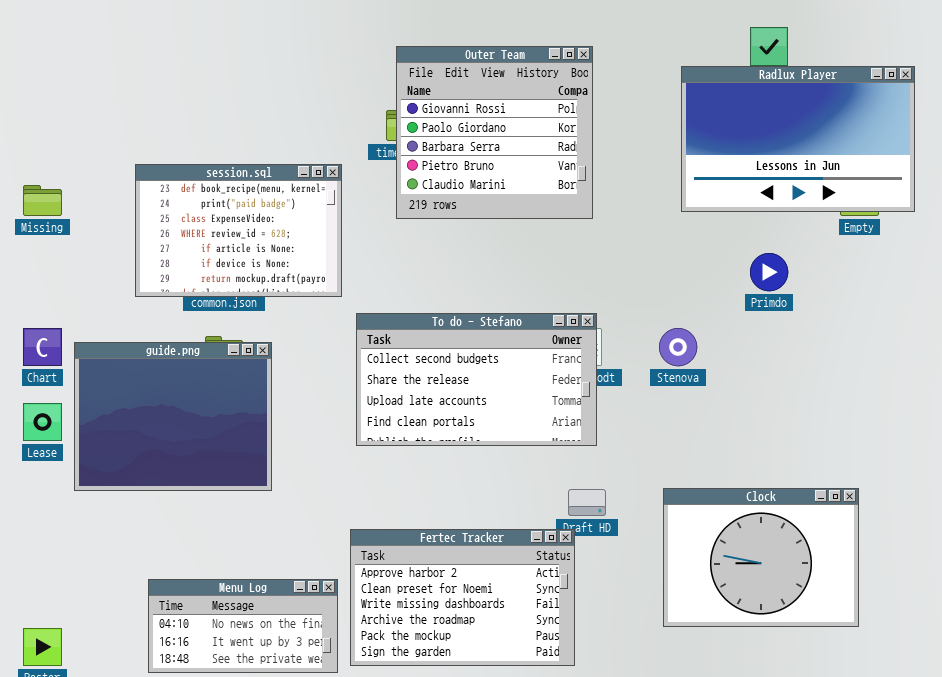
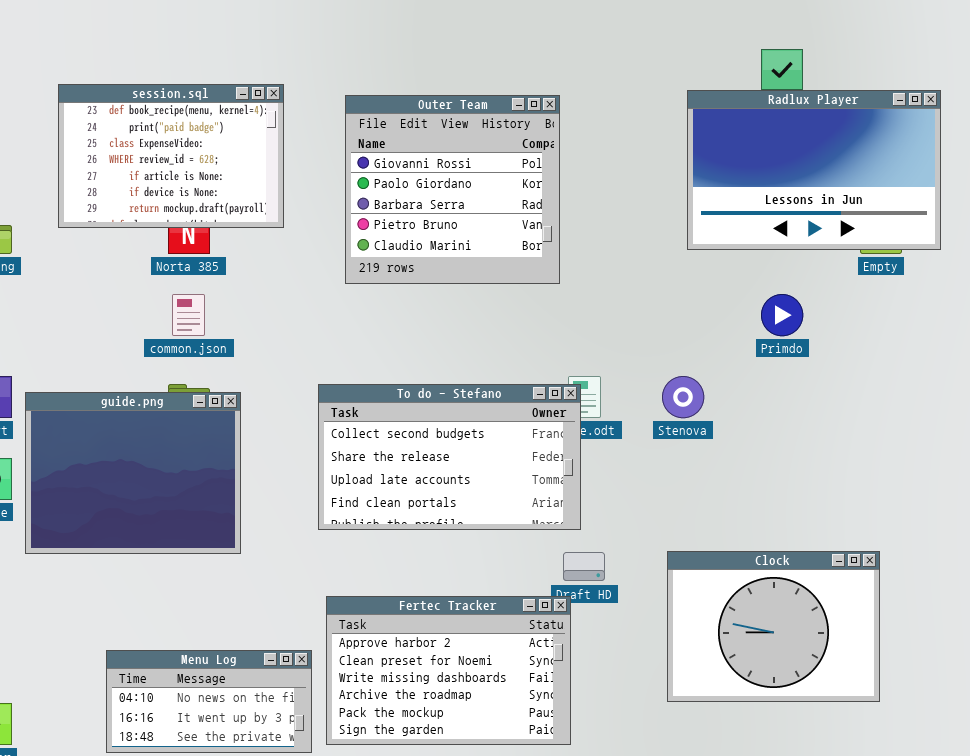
Outer Team: [396,46,593,219] -> [345,95,560,284], moved
session.sql: [135,164,342,297] -> [58,84,284,228], moved
To do - Stefano: [356,313,597,446] -> [318,384,581,530], moved

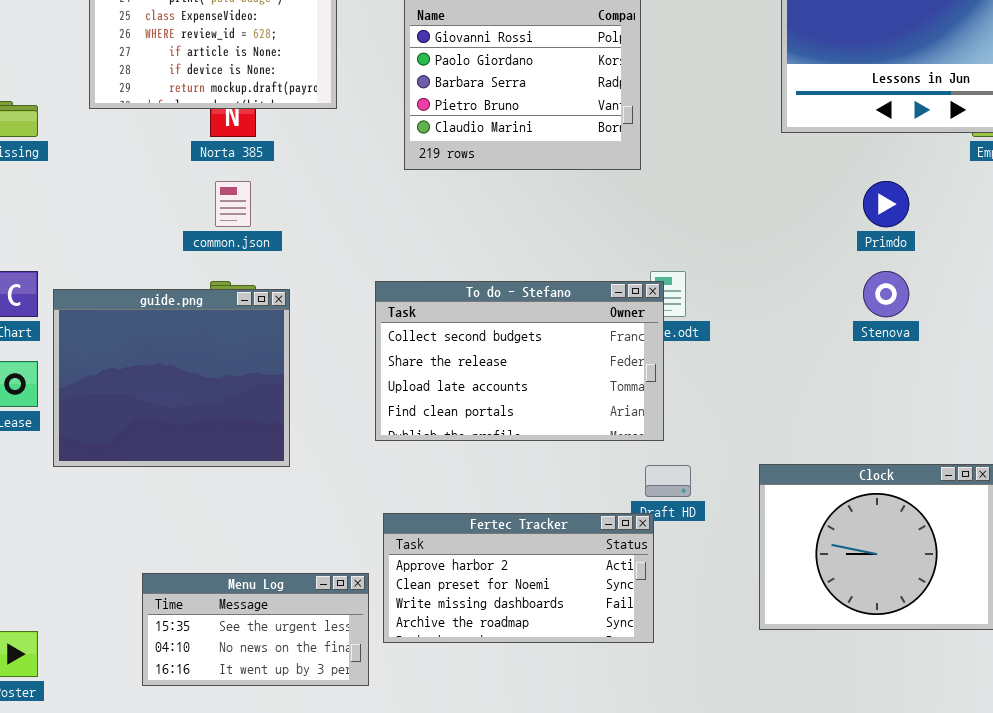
Stenova: [662,376,704,418] -> [863,271,909,317], moved
Fertec Tracker: [326,596,571,745] -> [383,513,654,643], resized
Menu Log: [106,650,312,753] -> [142,573,369,686], scrolled up 1 row

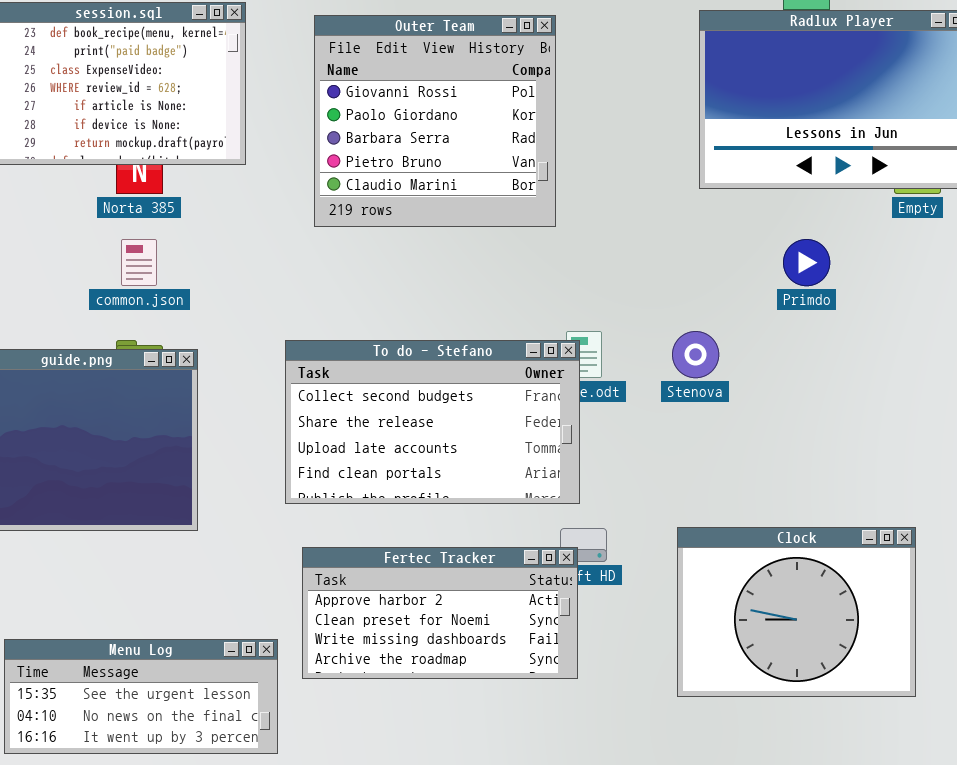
Stenova: [863,271,909,317] -> [672,331,719,378], moved
Fertec Tracker: [383,513,654,643] -> [302,547,578,679], moved
Menu Log: [142,573,369,686] -> [4,639,278,754], resized

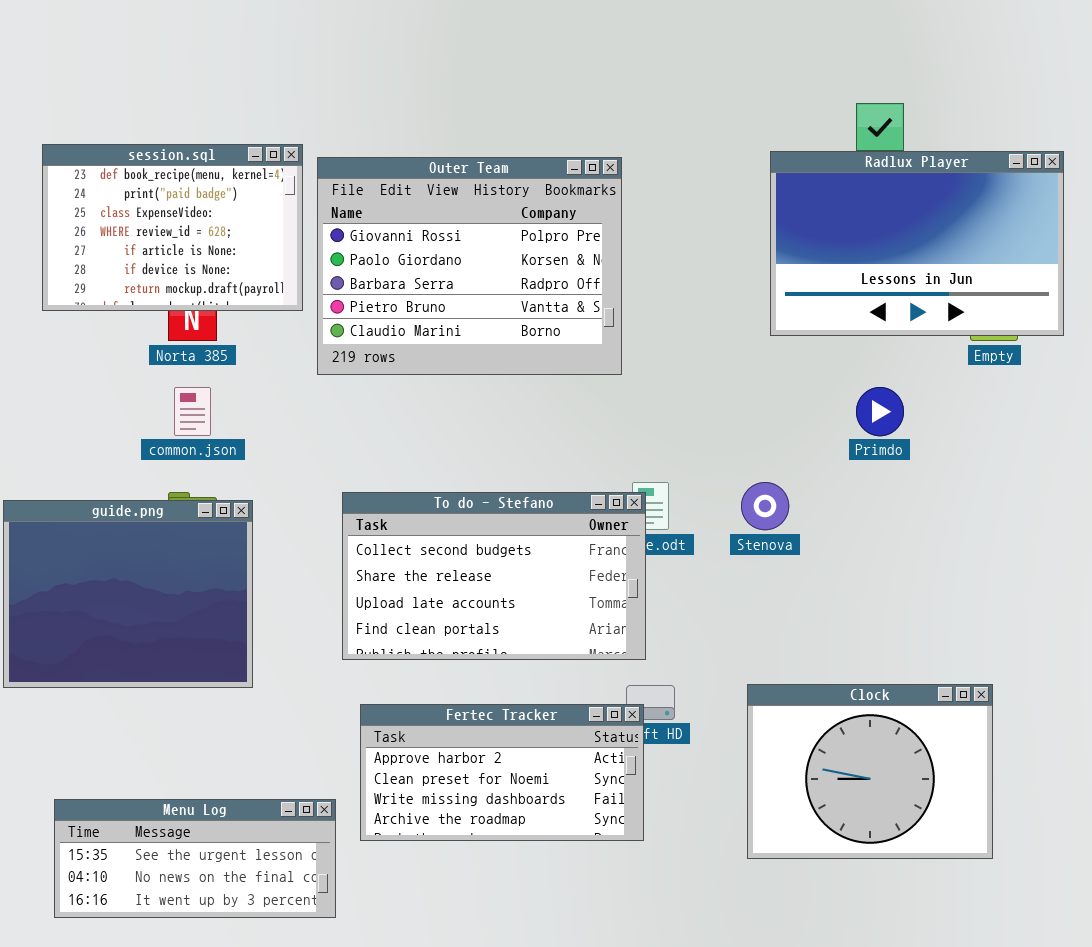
Outer Team: [314,15,556,227] -> [317,157,622,375], resized

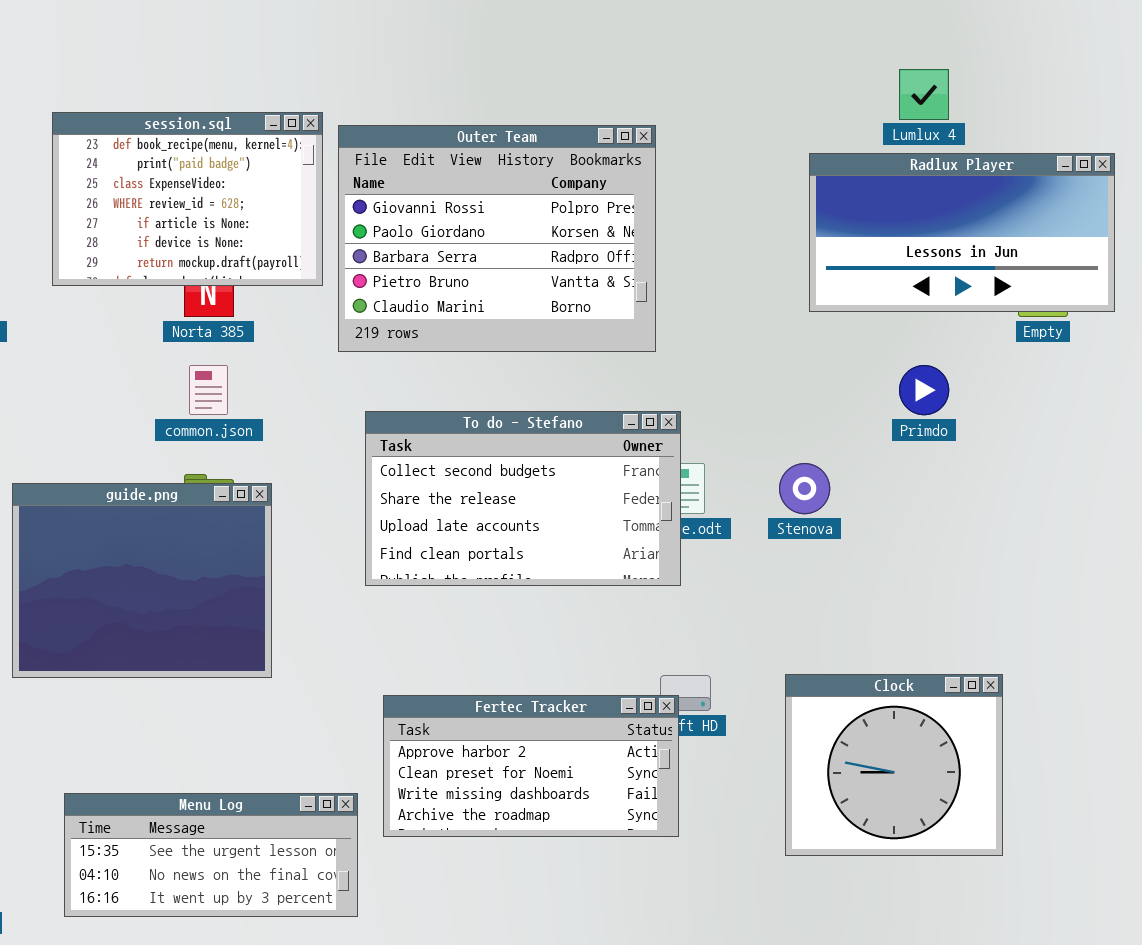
Radlux Player: [770,151,1064,336] -> [809,153,1115,312], resized
To do - Stefano: [342,492,646,660] -> [365,411,681,586], moved
Clock: [747,684,993,859] -> [785,674,1003,856], resized

